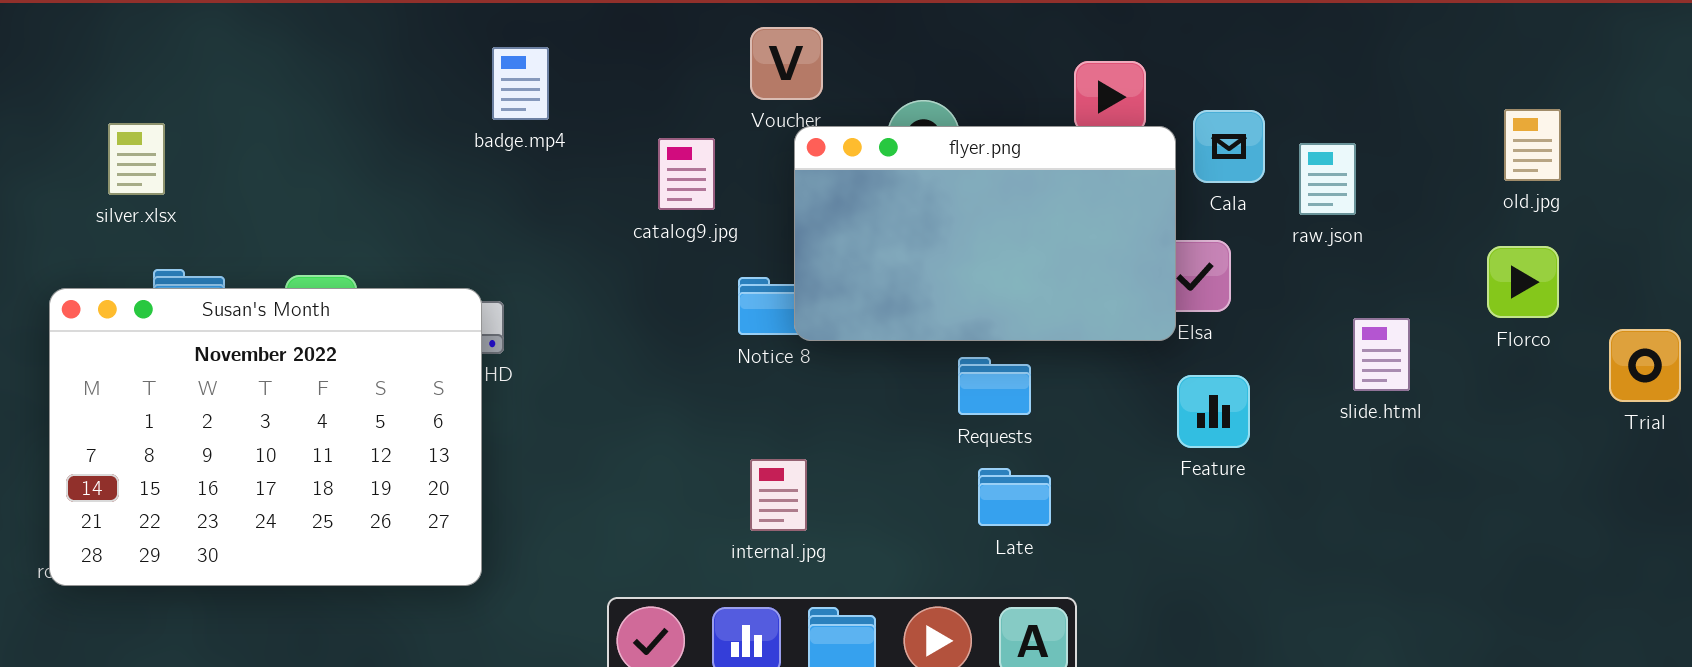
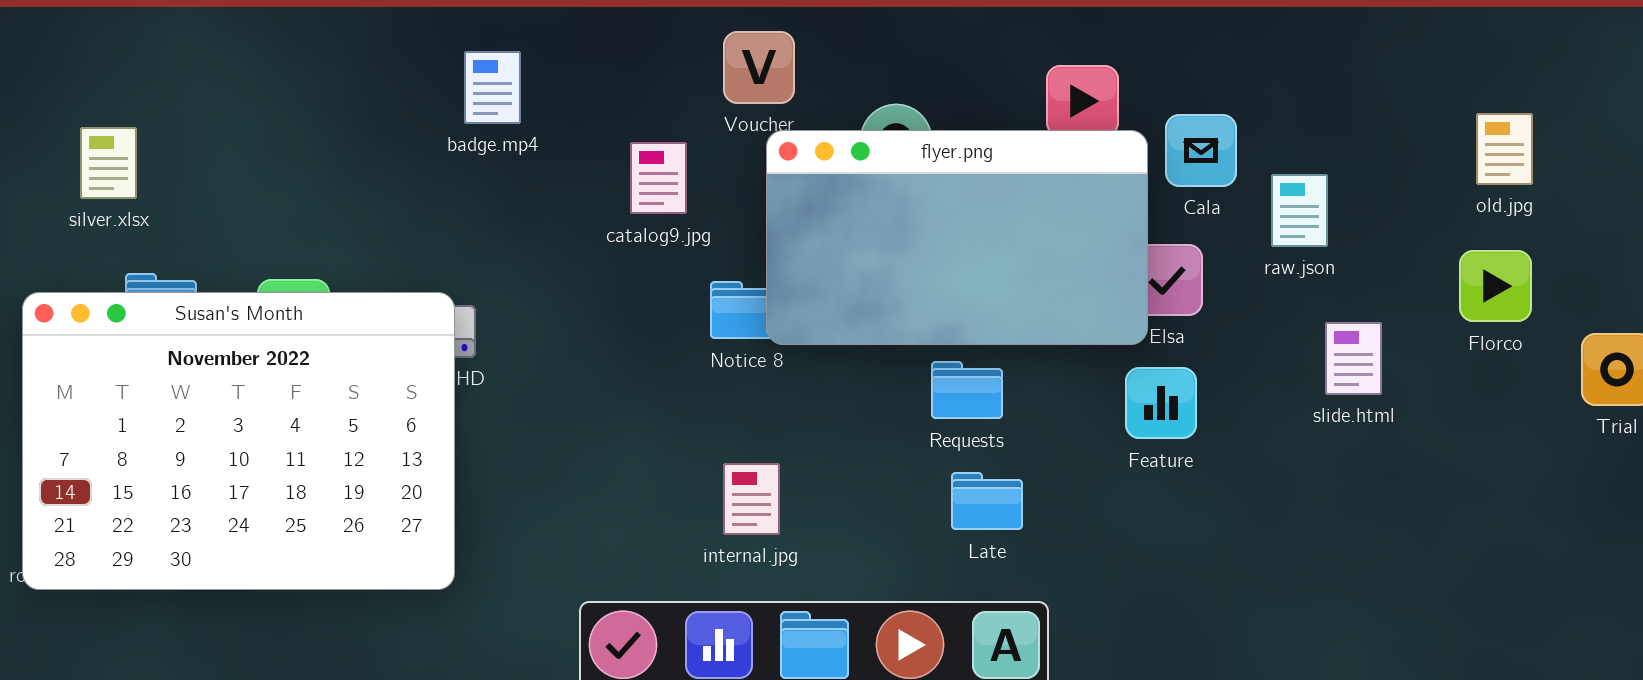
raw.json: [1299,143,1356,215] -> [1271,174,1328,247], moved
Feature: [1177,375,1250,448] -> [1125,367,1197,439], moved

